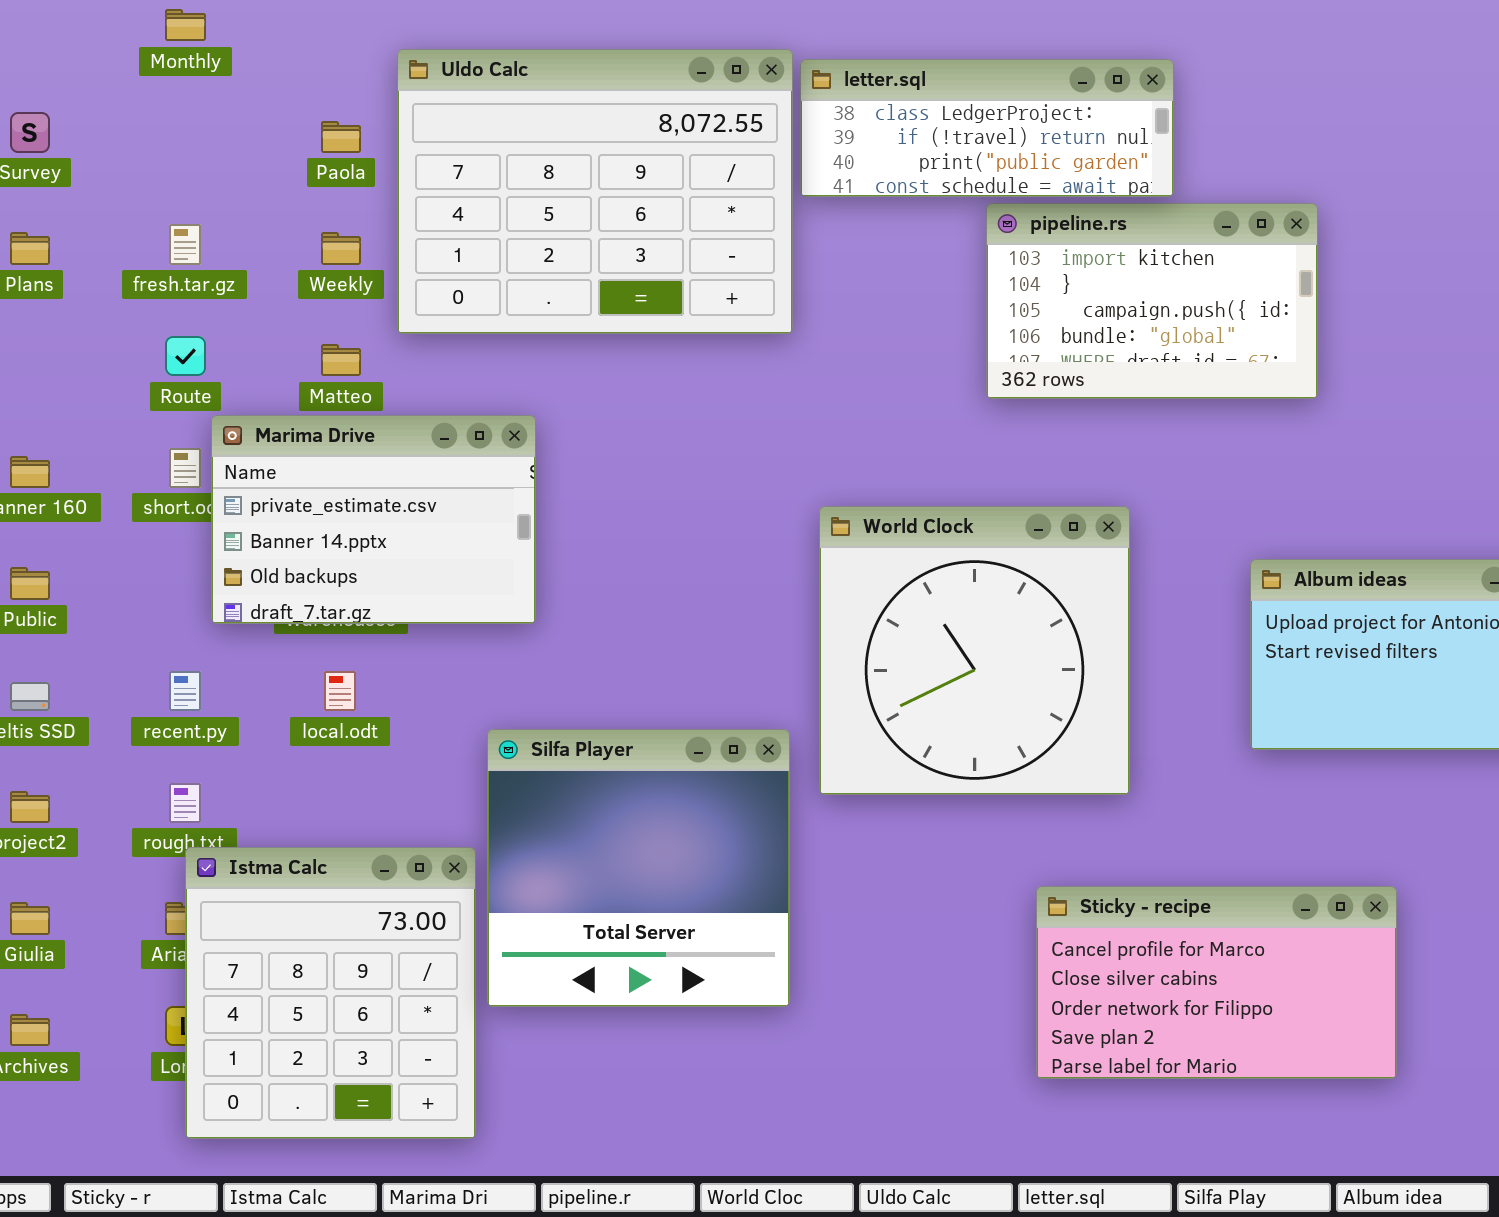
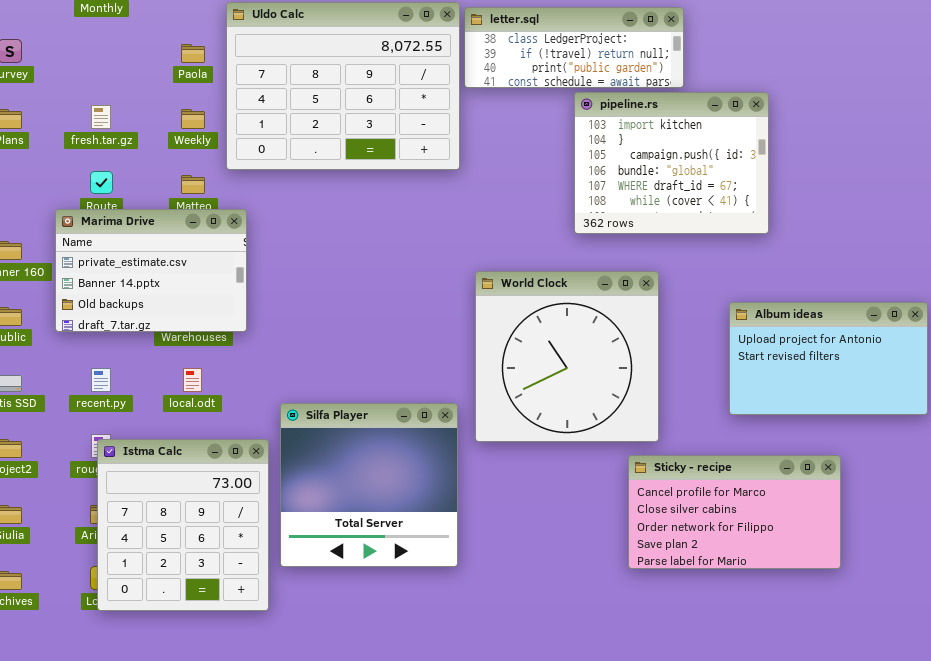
pipeline.rs: [986,203,1318,399] -> [574,92,769,234], resized
Marima Drive: [211,415,536,624] -> [55,209,247,332], moved
Istma Calc: [185,847,476,1139] -> [97,439,269,611], moved
Sticky - recipe: [1036,886,1397,1079] -> [628,455,841,569], moved

